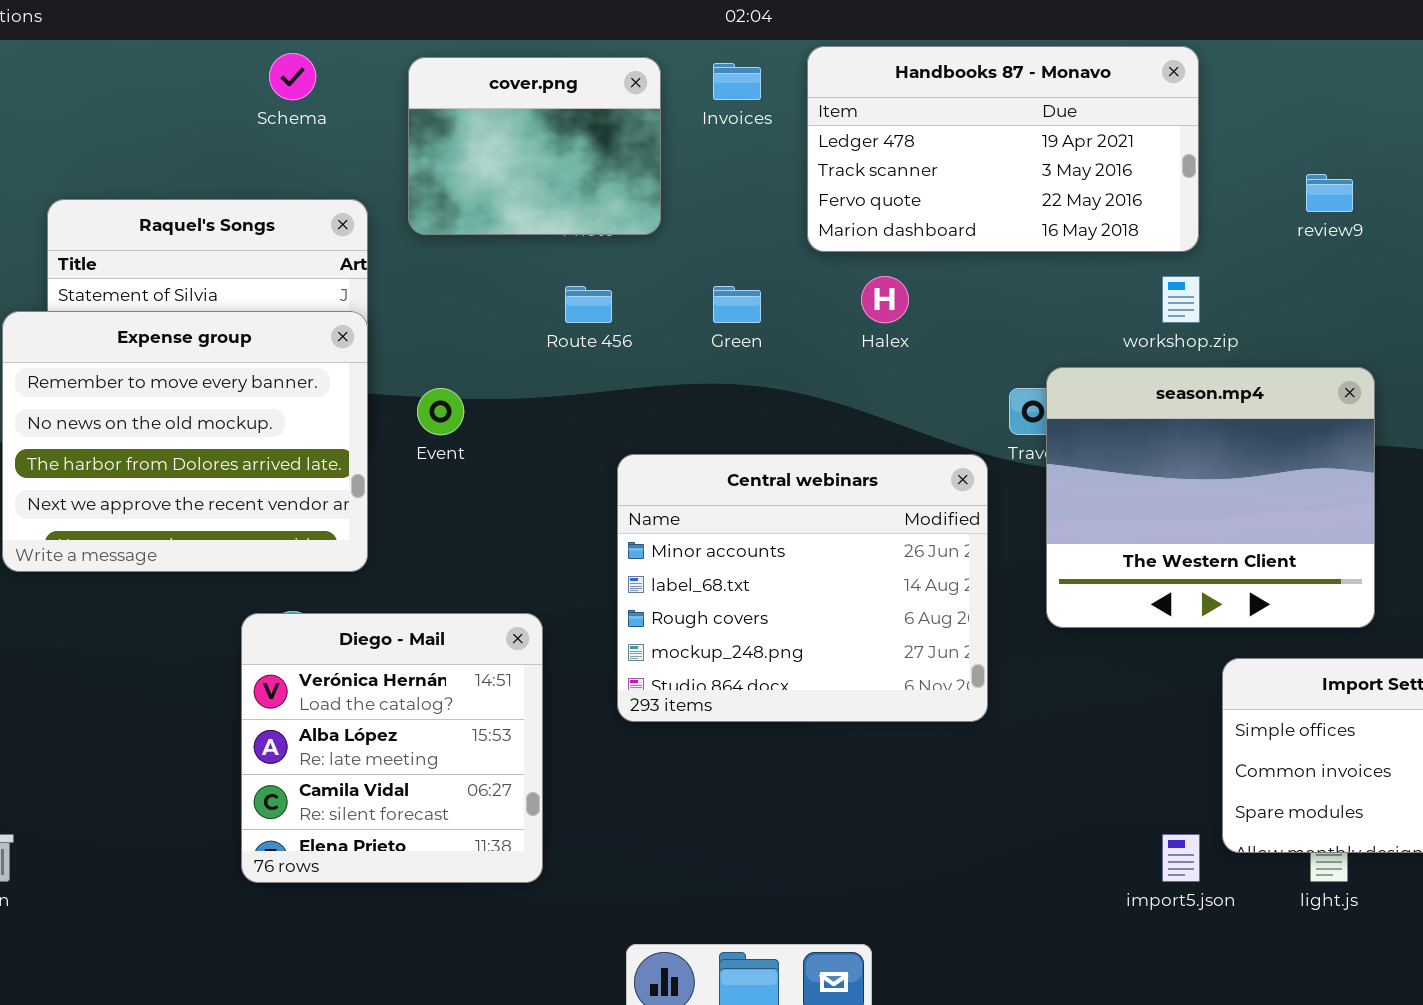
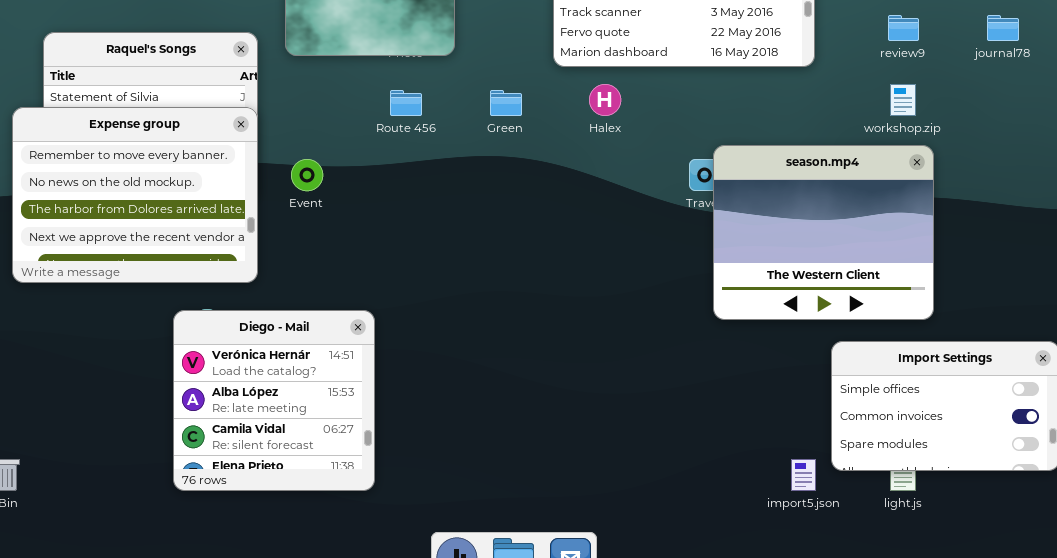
workshop.zip: [1162,276,1200,323] -> [890,84,916,116], moved
Central webinars: [617,454,988,722] -> none, closed

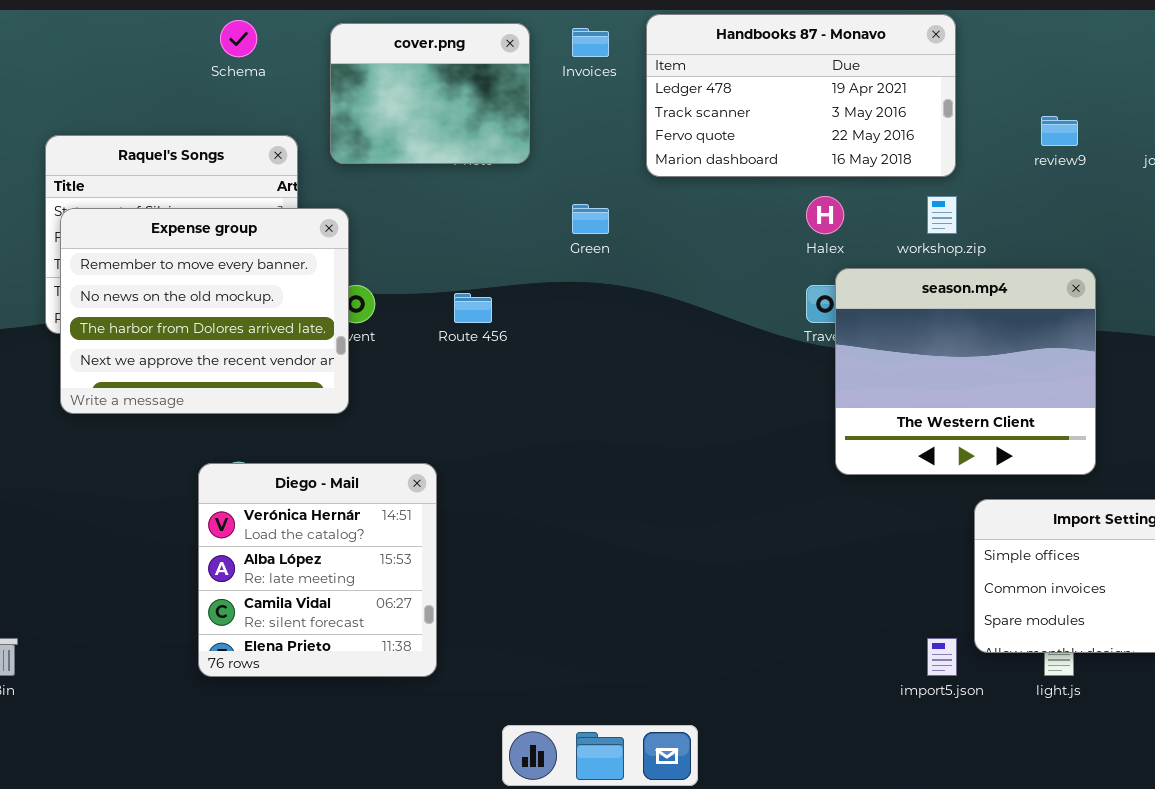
Halex: [589,84,621,116] -> [806,196,844,234], moved
workshop.zip: [890,84,916,116] -> [927,196,957,234], moved
Route 456: [390,90,422,116] -> [454,293,492,323], moved
Expense group: [12,107,258,283] -> [60,208,349,414], moved

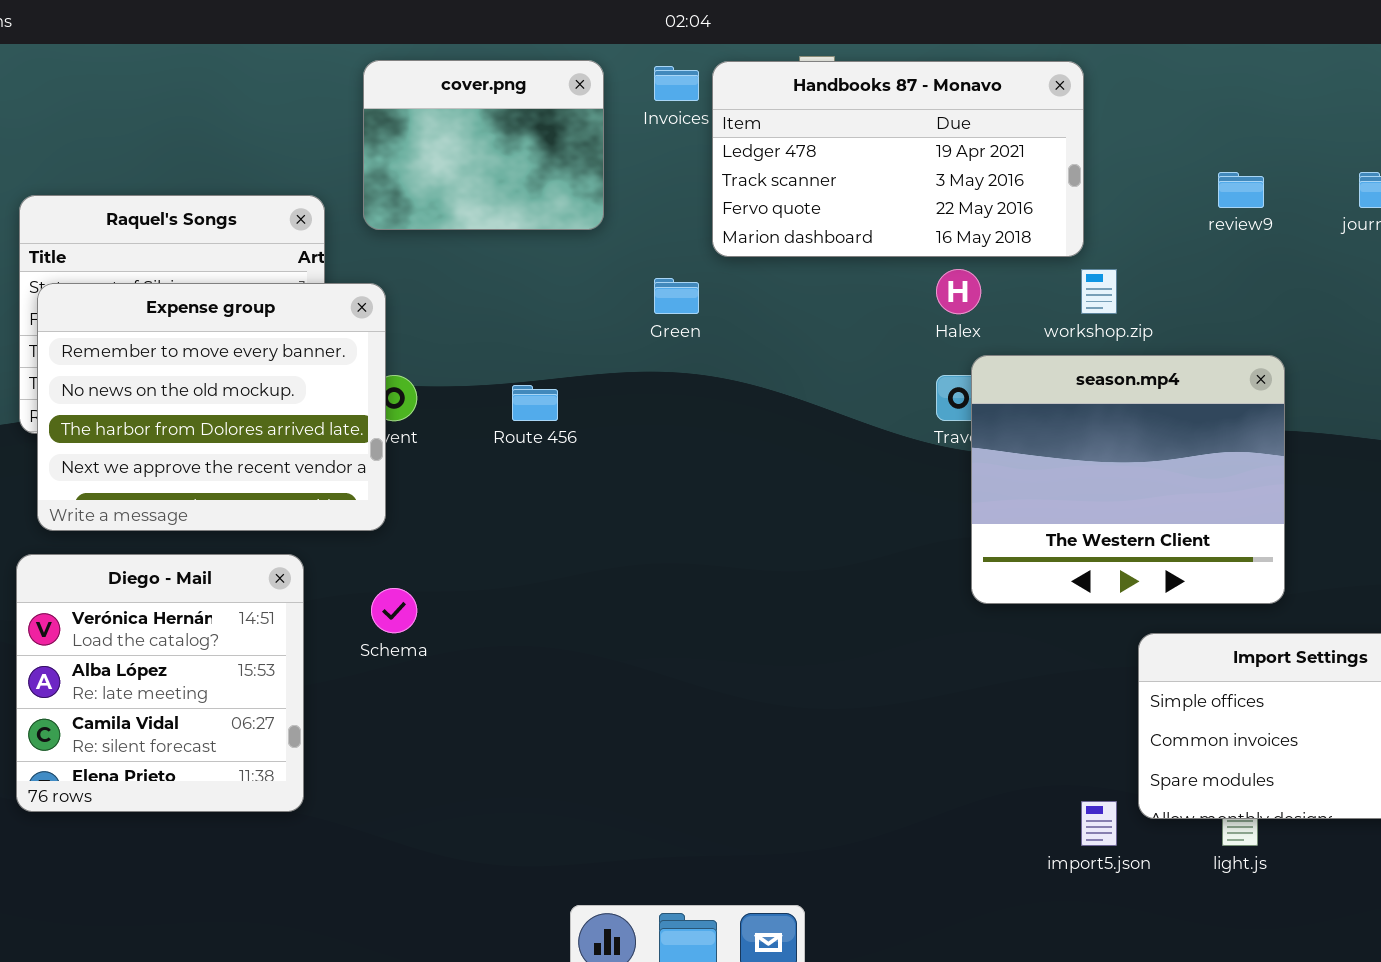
Handbooks 87 - Monavo: [646,14,956,177] -> [712,61,1084,257], moved
Schema: [220,20,257,57] -> [371,588,417,633], moved
Diego - Mail: [198,463,437,677] -> [16,554,304,812], moved

